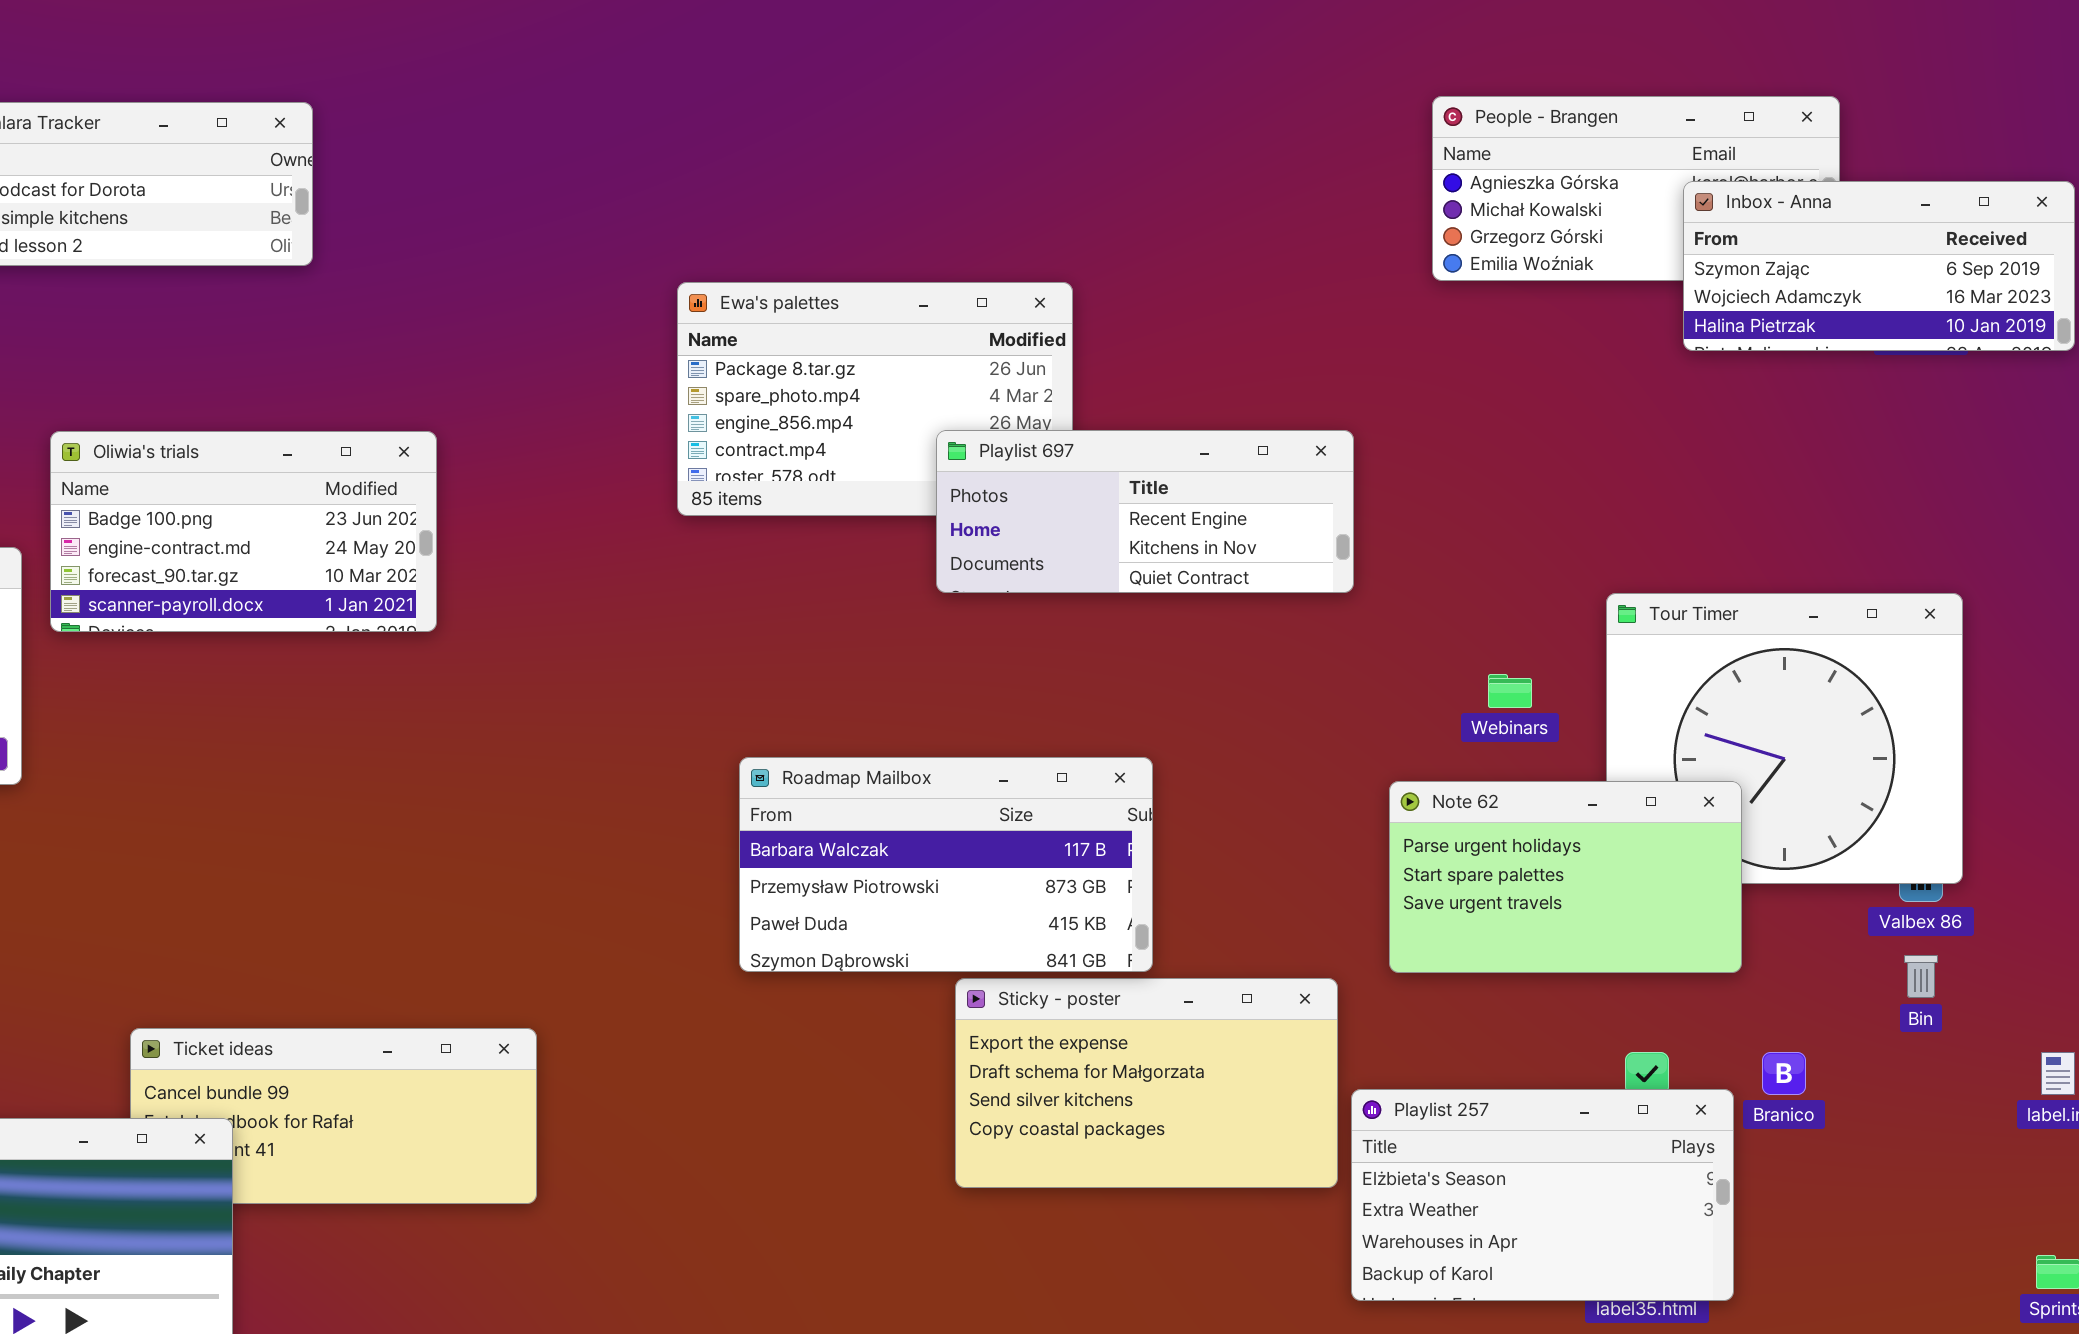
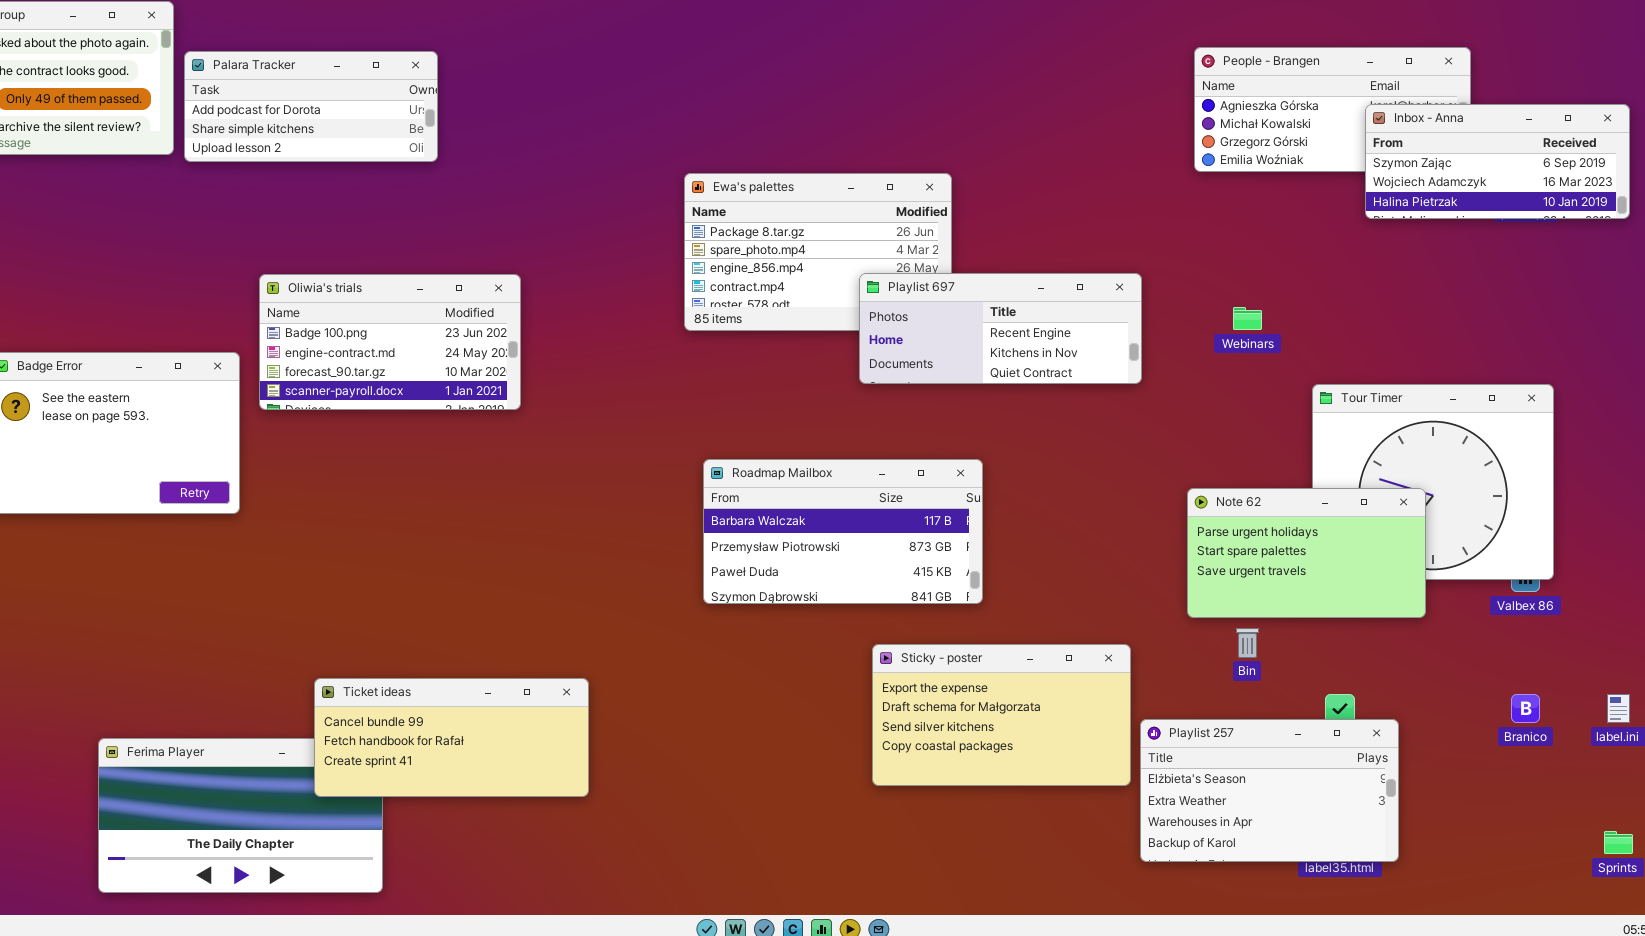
Webinars: [1488,674,1532,708] -> [1233,307,1262,330], moved
Roadmap Mailbox: [739,757,1153,972] -> [703,459,983,604], moved
Note 62: [1389,781,1742,973] -> [1187,488,1426,618], moved
Bin: [1904,955,1938,998] -> [1236,628,1259,658], moved
Ticket ideas: [130,1028,537,1204] -> [314,678,589,797], raised
Branico: [1762,1052,1806,1095] -> [1511,694,1540,723], moved

